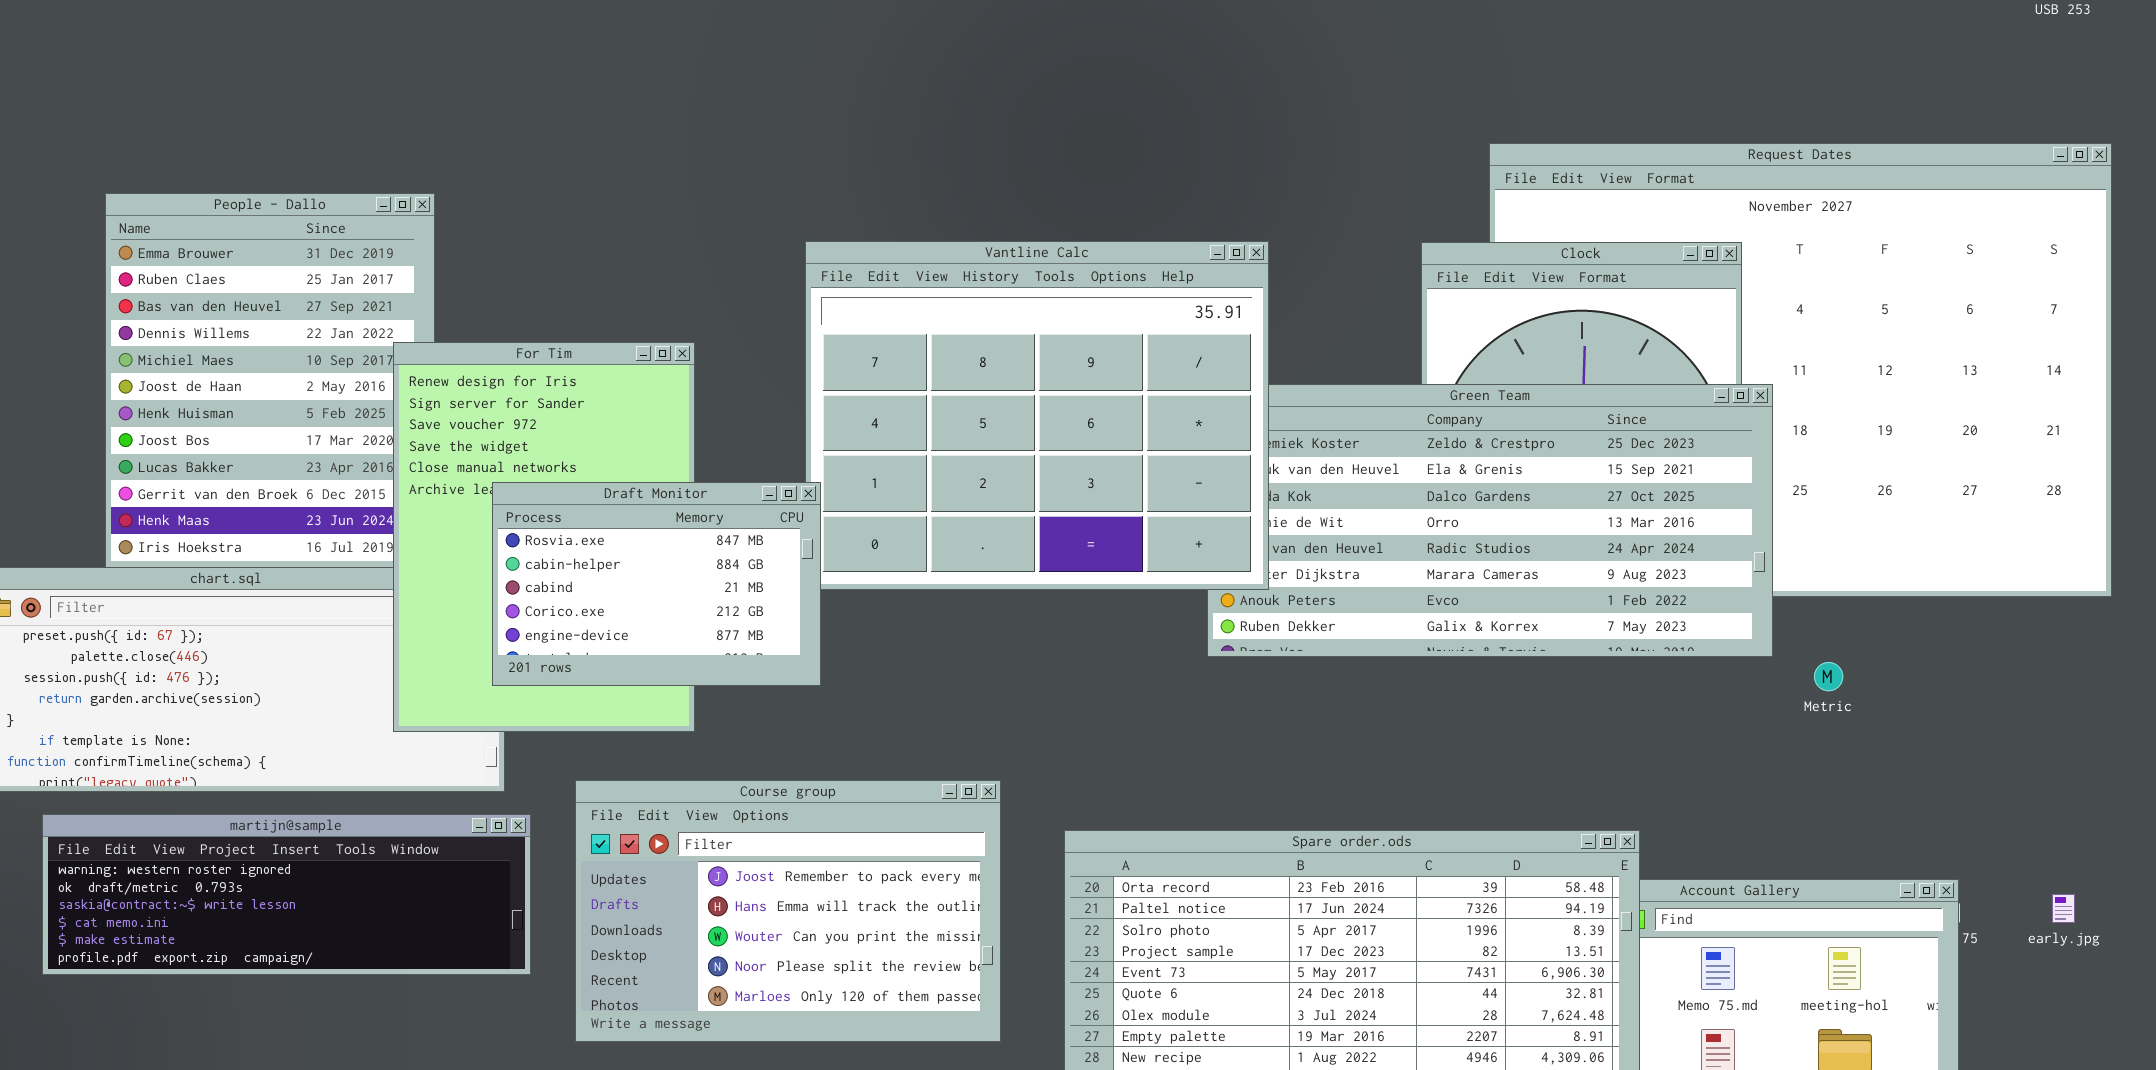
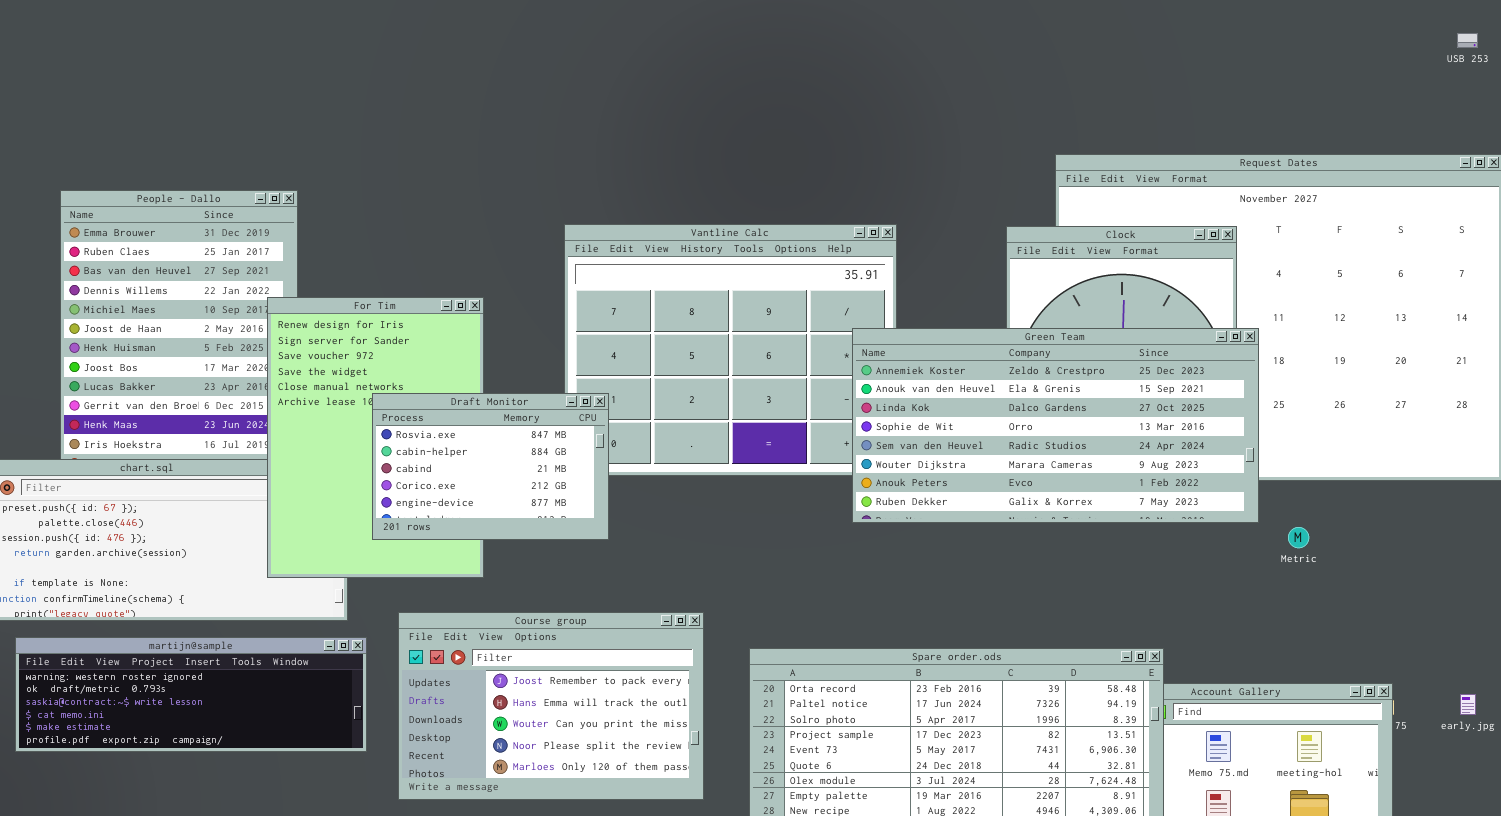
Green Team: [1207,384,1773,657] -> [852,328,1259,523], raised
Draft Monitor: [492,482,821,686] -> [372,393,609,540], moved

